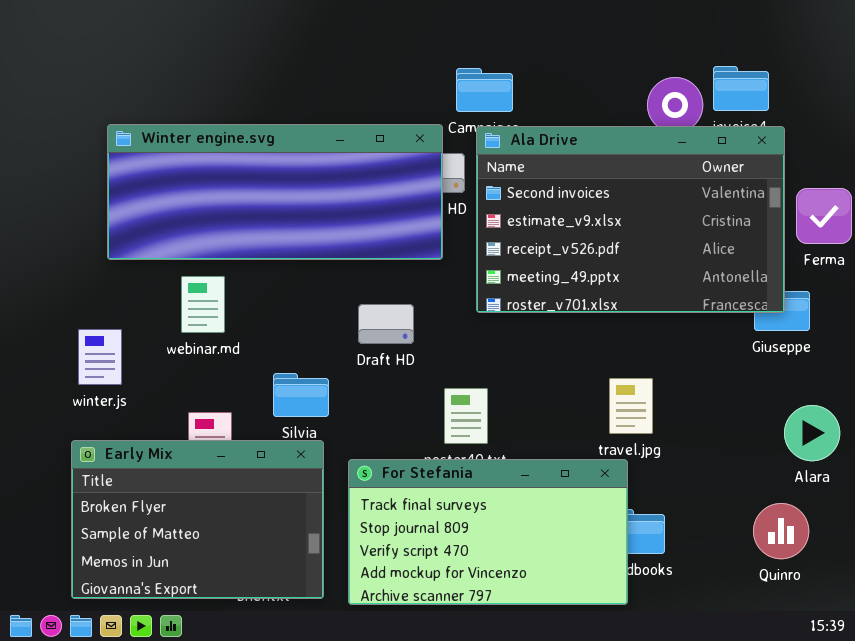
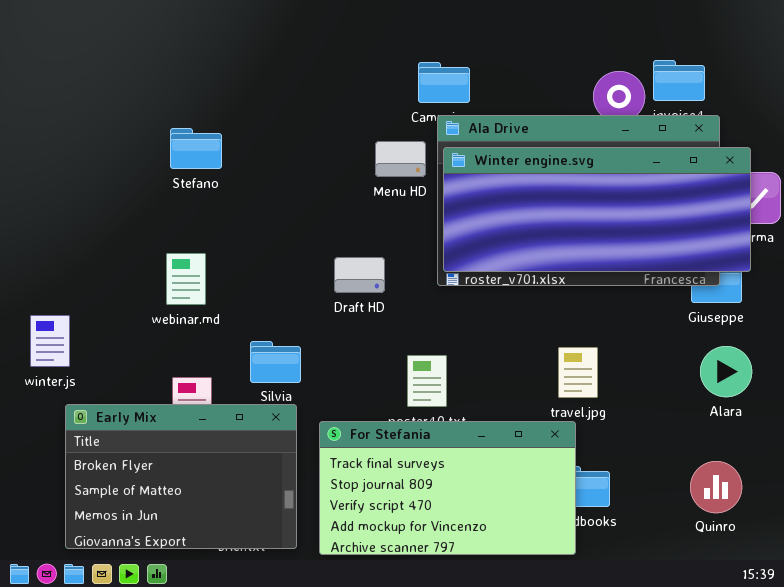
Winter engine.svg: [107,124,443,260] -> [443,147,751,272], moved
Draft HD: [358,304,414,344] -> [334,257,385,293], moved
winter.js: [78,329,122,385] -> [30,315,70,367], moved
Alara: [784,405,840,461] -> [700,346,752,397], moved

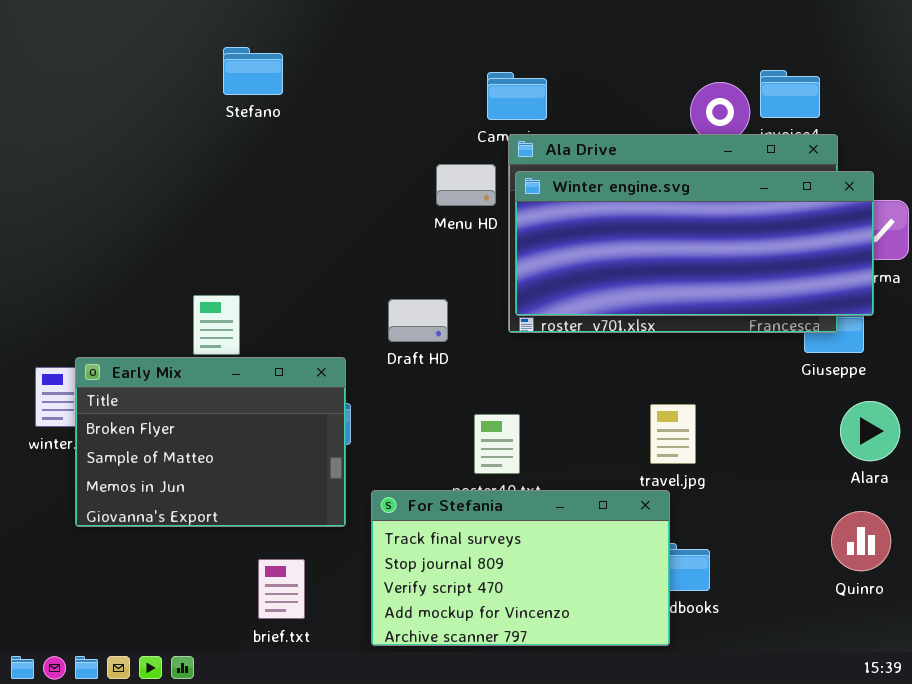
Stefano: [170,128,222,169] -> [223,47,283,95], moved
Alara: [700,346,752,397] -> [840,401,900,461], moved
Early Mix: [65,404,297,549] -> [75,357,346,527], moved
Quinro: [690,461,742,513] -> [831,511,891,571], moved

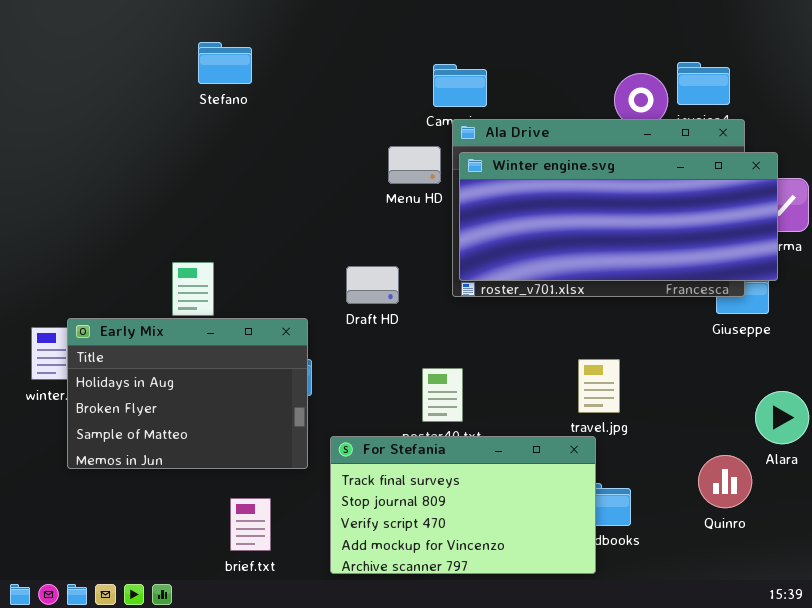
Early Mix: [75,357,346,527] -> [67,318,308,469], scrolled up 1 row
Alara: [840,401,900,461] -> [755,391,809,444], moved
Quinro: [831,511,891,571] -> [698,455,752,508], moved

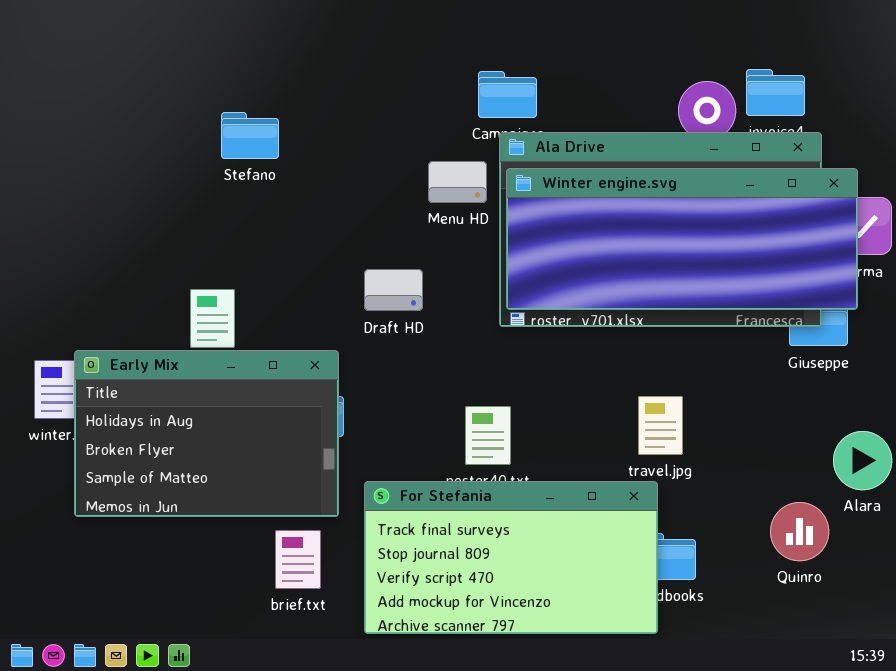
Stefano: [198,42,252,84] -> [221,112,279,159], moved
Draft HD: [346,266,399,304] -> [364,269,423,311], moved
brief.txt: [230,498,271,551] -> [275,530,321,589], moved

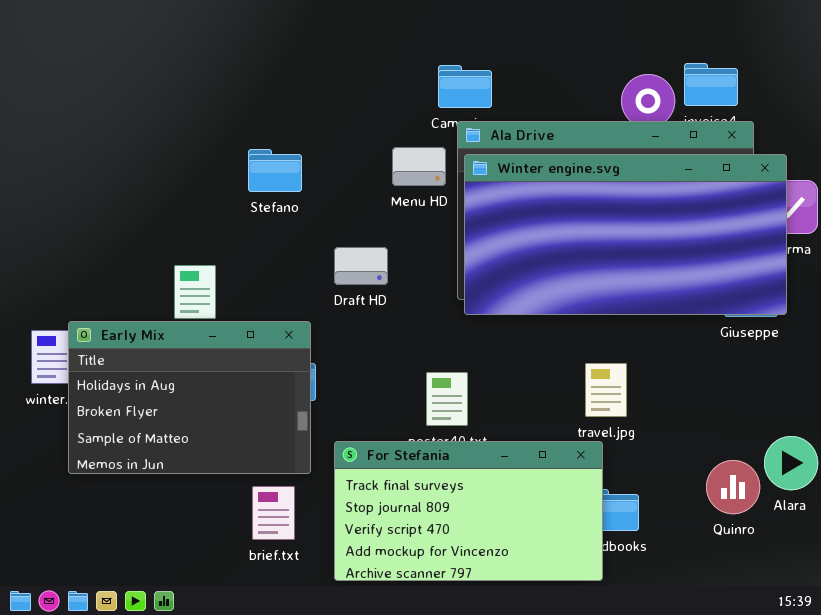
Stefano: [221,112,279,159] -> [248,149,302,192], moved
Winter engine.svg: [506,168,858,310] -> [464,154,787,315], resized
Alara: [833,431,892,490] -> [764,436,818,490], moved

